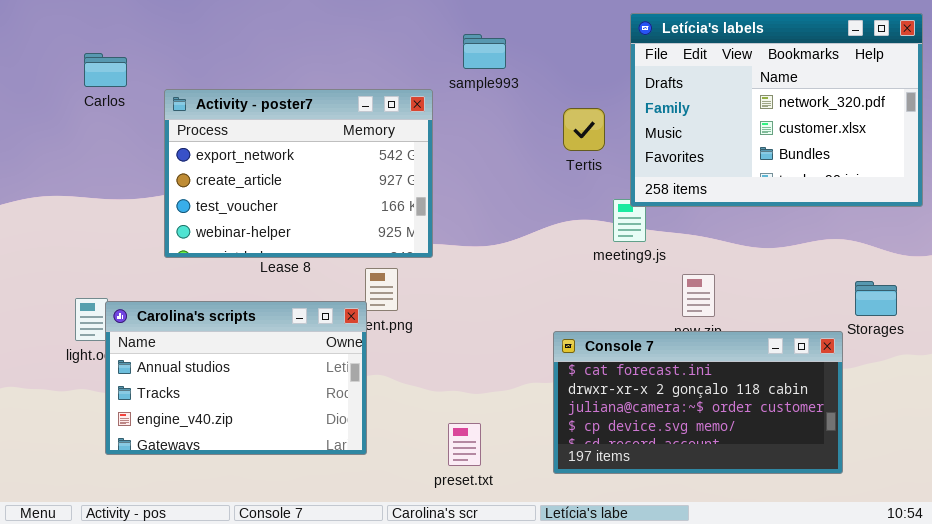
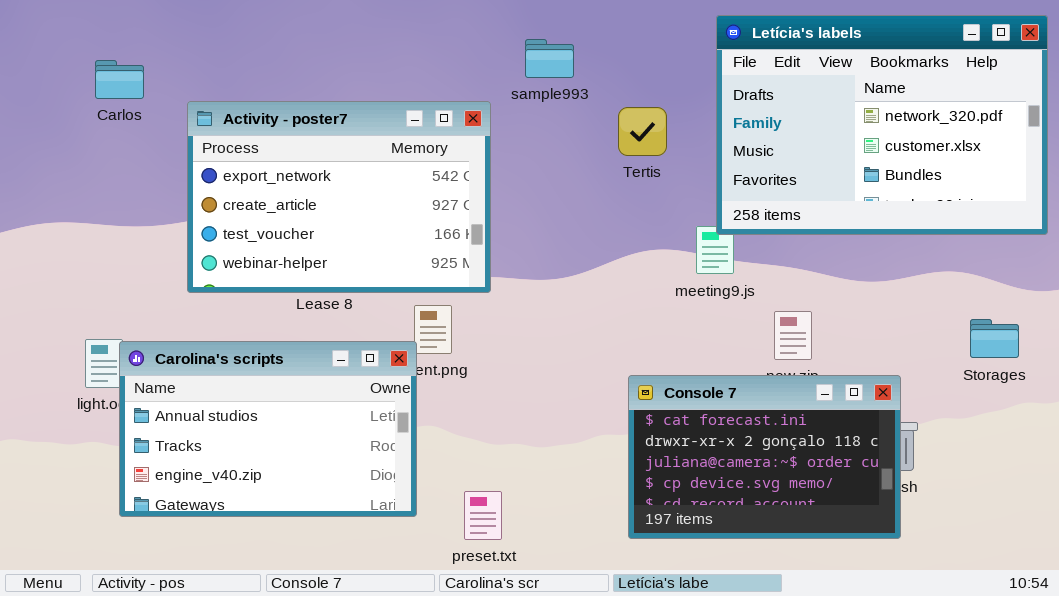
Tertis: [563,108,605,151] -> [618,107,667,156], moved
Console 7: [553,331,843,474] -> [628,375,901,539], resized
preset.txt: [448,423,481,466] -> [464,491,502,540], moved

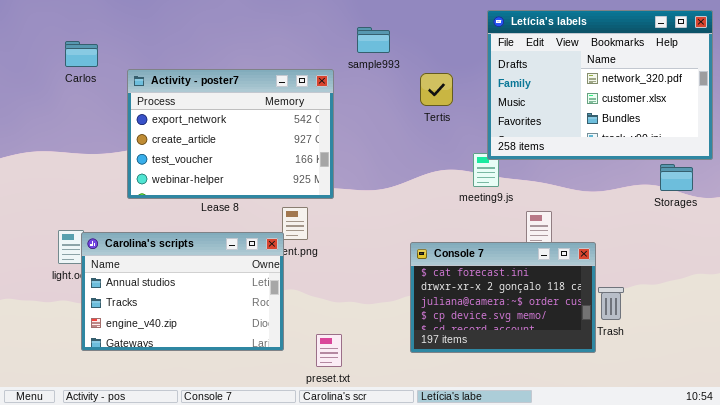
Storages: [970,319,1019,358] -> [660,164,693,191], moved
Console 7: [628,375,901,539] -> [410,242,596,353], moved

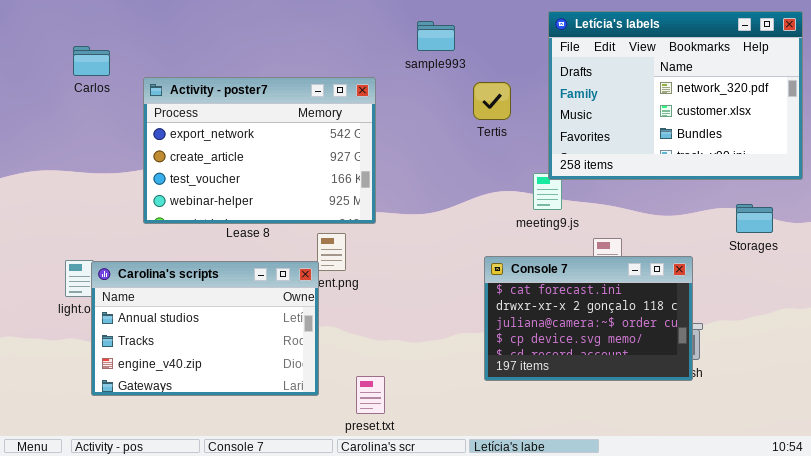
sample993: [357,27,390,53] -> [417,21,455,51], moved
Storages: [660,164,693,191] -> [736,204,773,233], moved
Console 7: [410,242,596,353] -> [484,256,693,381], moved

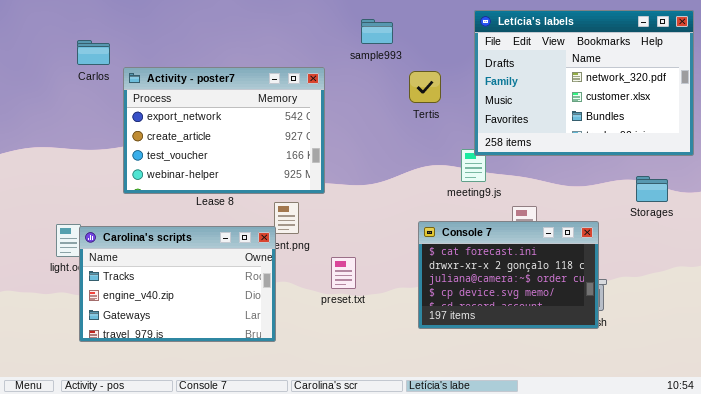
Carlos: [73,46,110,76] -> [77,40,110,65], moved
Carolina's scripts: [91,261,319,396] -> [79,226,276,342], scrolled down 1 row
preset.txt: [356,376,385,414] -> [331,257,356,289], moved

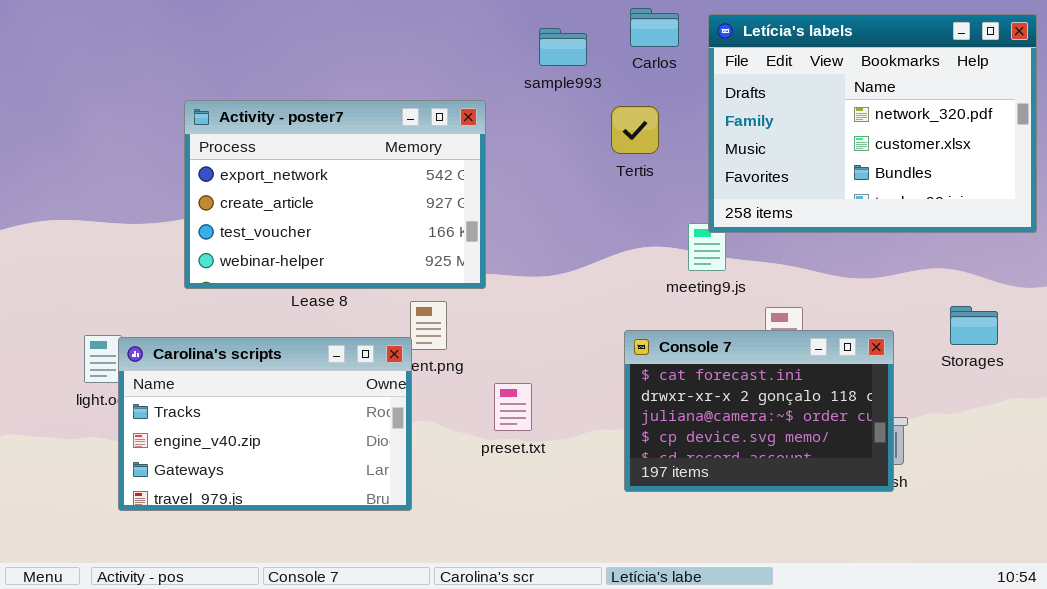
Carlos: [77,40,110,65] -> [630,8,679,47], moved
Storages: [636,176,668,202] -> [950,306,998,345], moved

